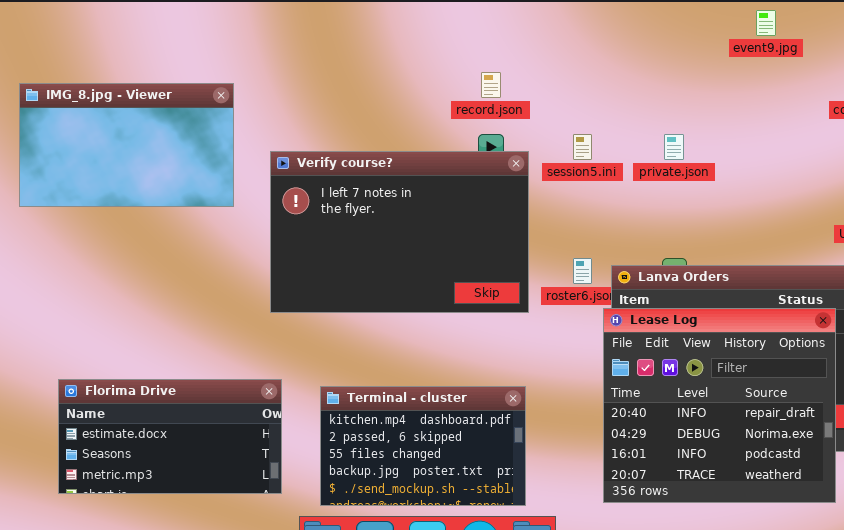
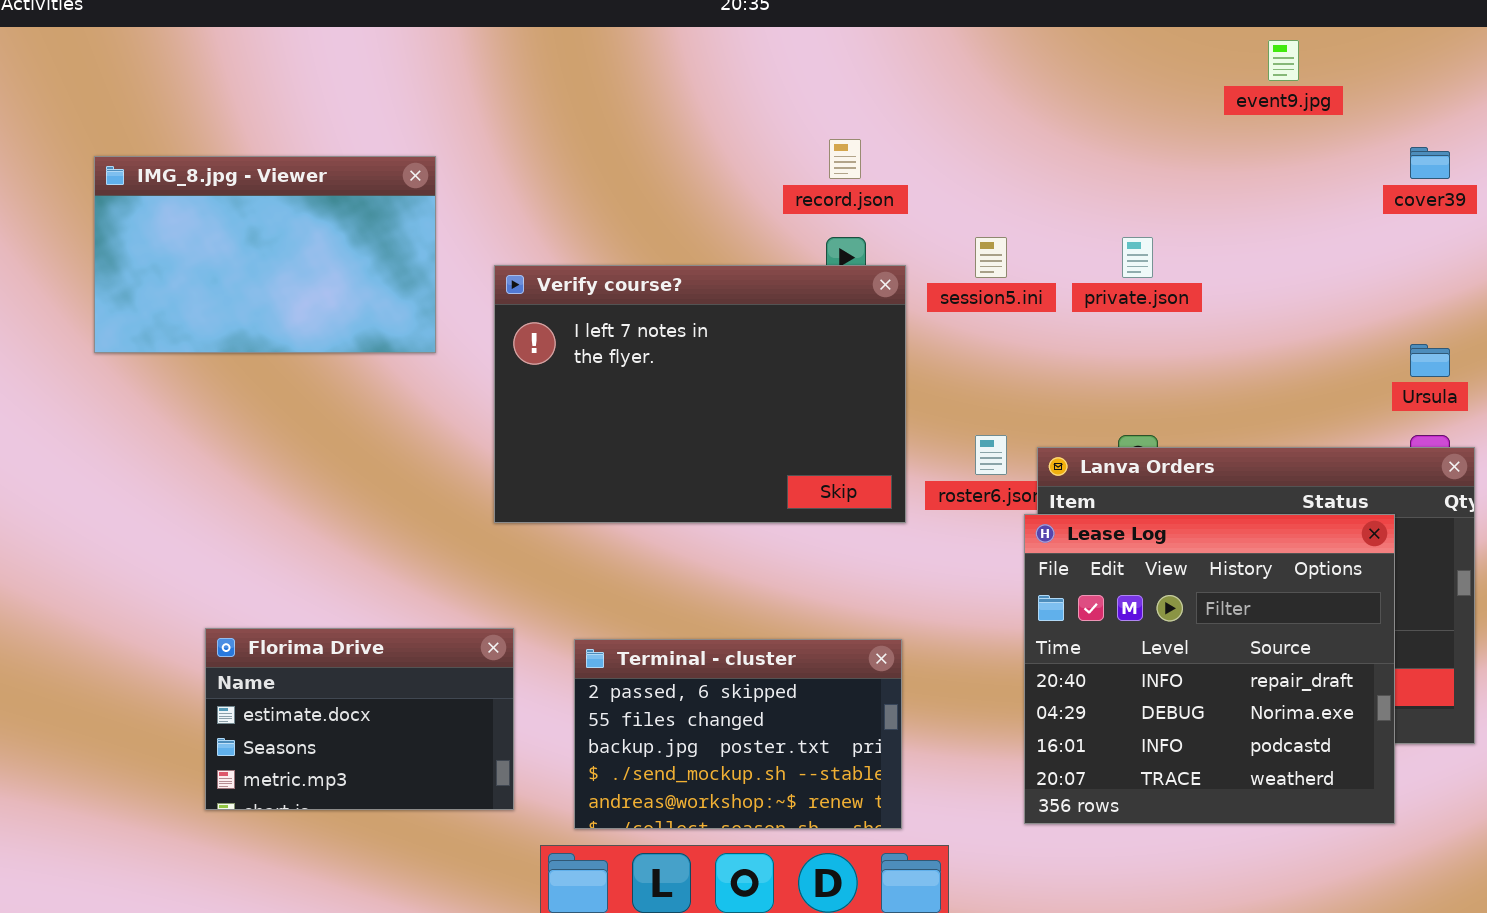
Florima Drive: [58,379,282,494] -> [205,628,514,810], resized
Terminal - cluster: [320,386,526,506] -> [574,639,902,829], scrolled down 1 row

